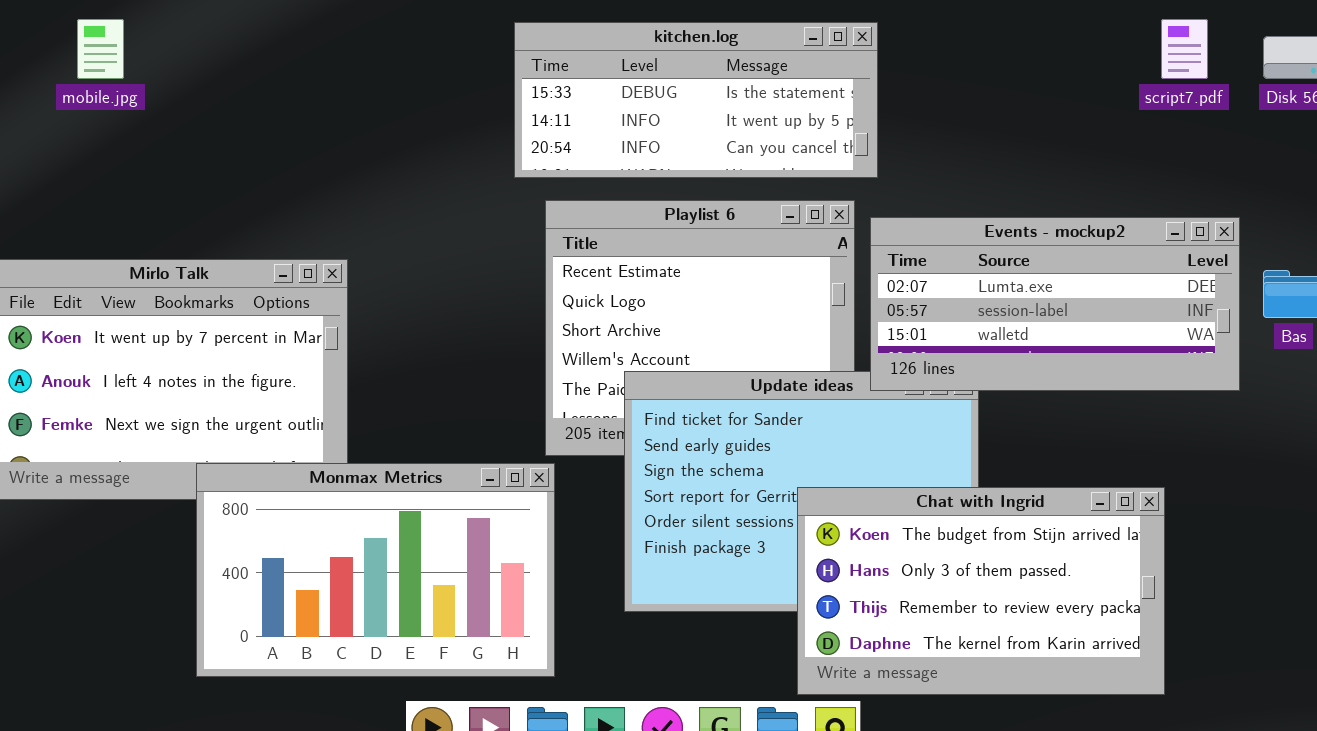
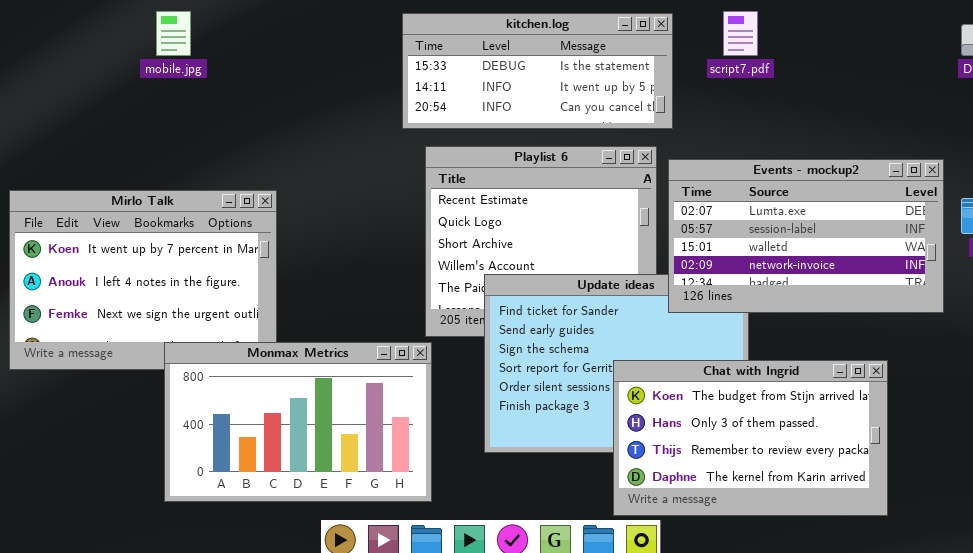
mobile.jpg: [77,19,124,79] -> [156,11,191,56], moved
script7.pdf: [1161,19,1208,79] -> [723,11,758,56], moved
Events - mockup2: [870,217,1240,391] -> [668,159,944,313], resized

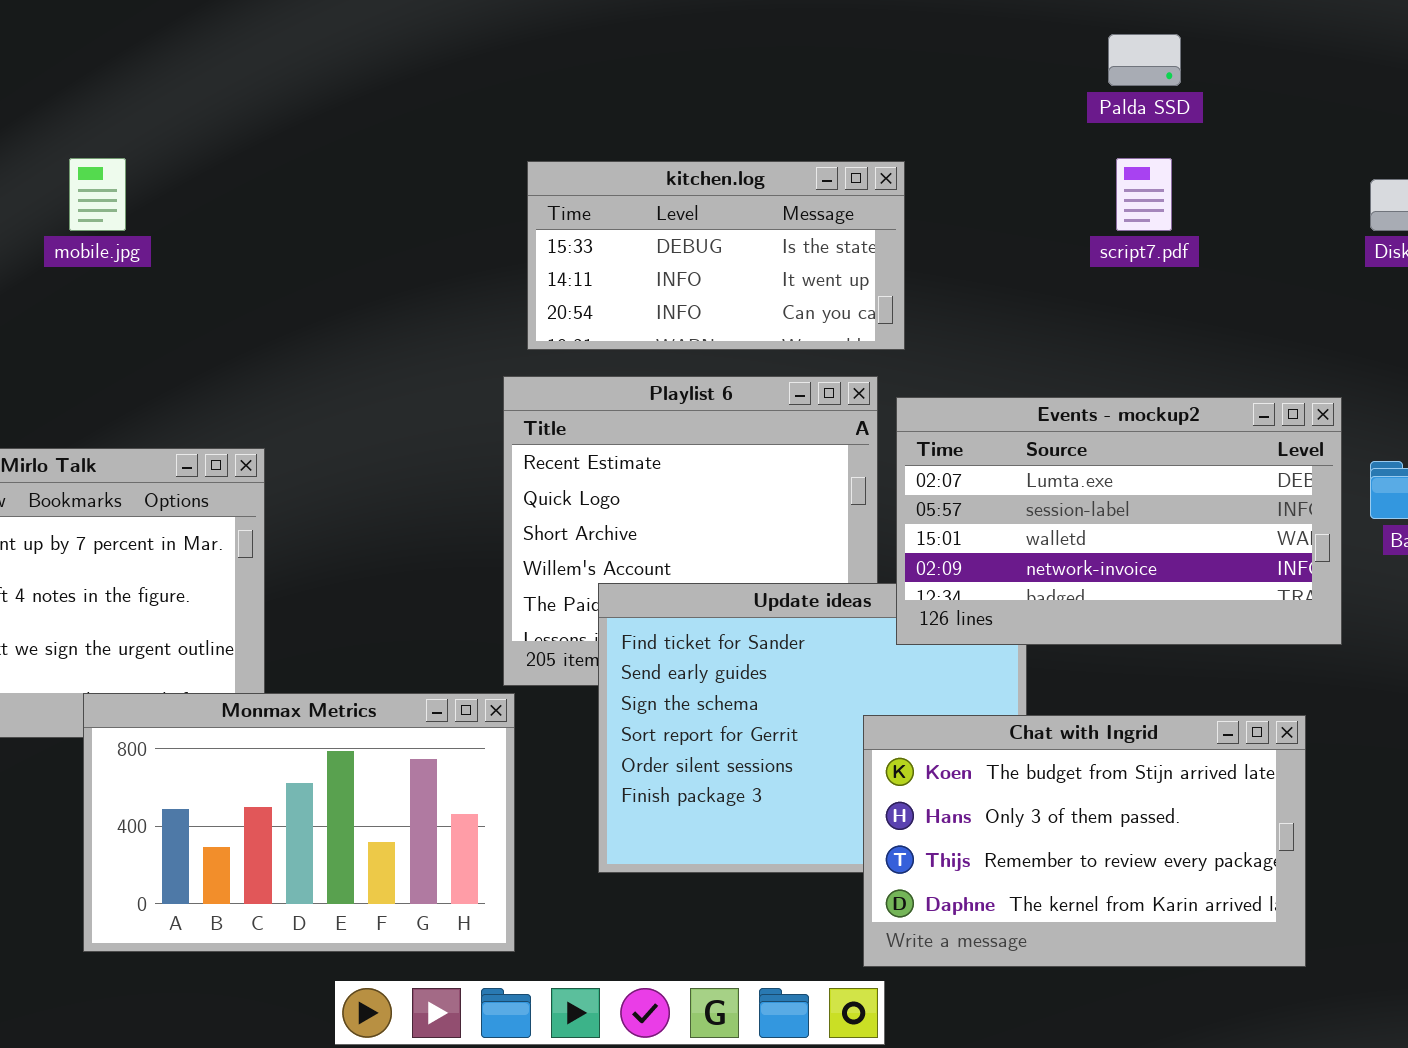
script7.pdf: [723,11,758,56] -> [1116,158,1172,231], moved
kitchen.log: [402,13,673,129] -> [527,161,905,350], resized
Chat with Ingrid: [613,360,888,516] -> [863,715,1306,967], moved

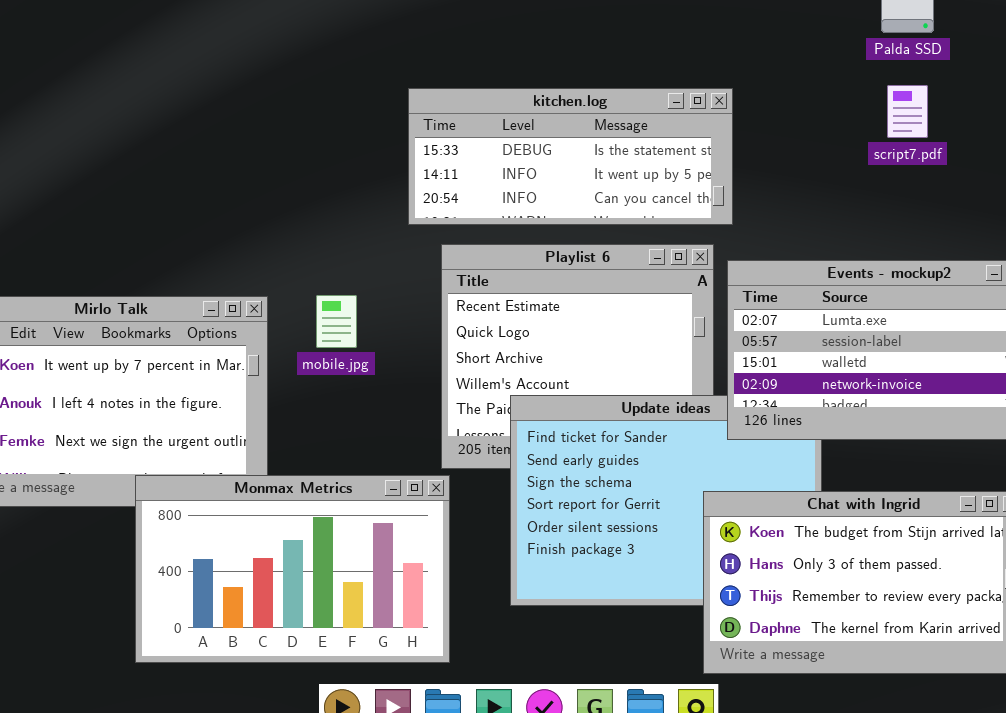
mobile.jpg: [69,158,126,231] -> [316,295,357,348], moved
kitchen.log: [527,161,905,350] -> [408,88,733,225], resized

